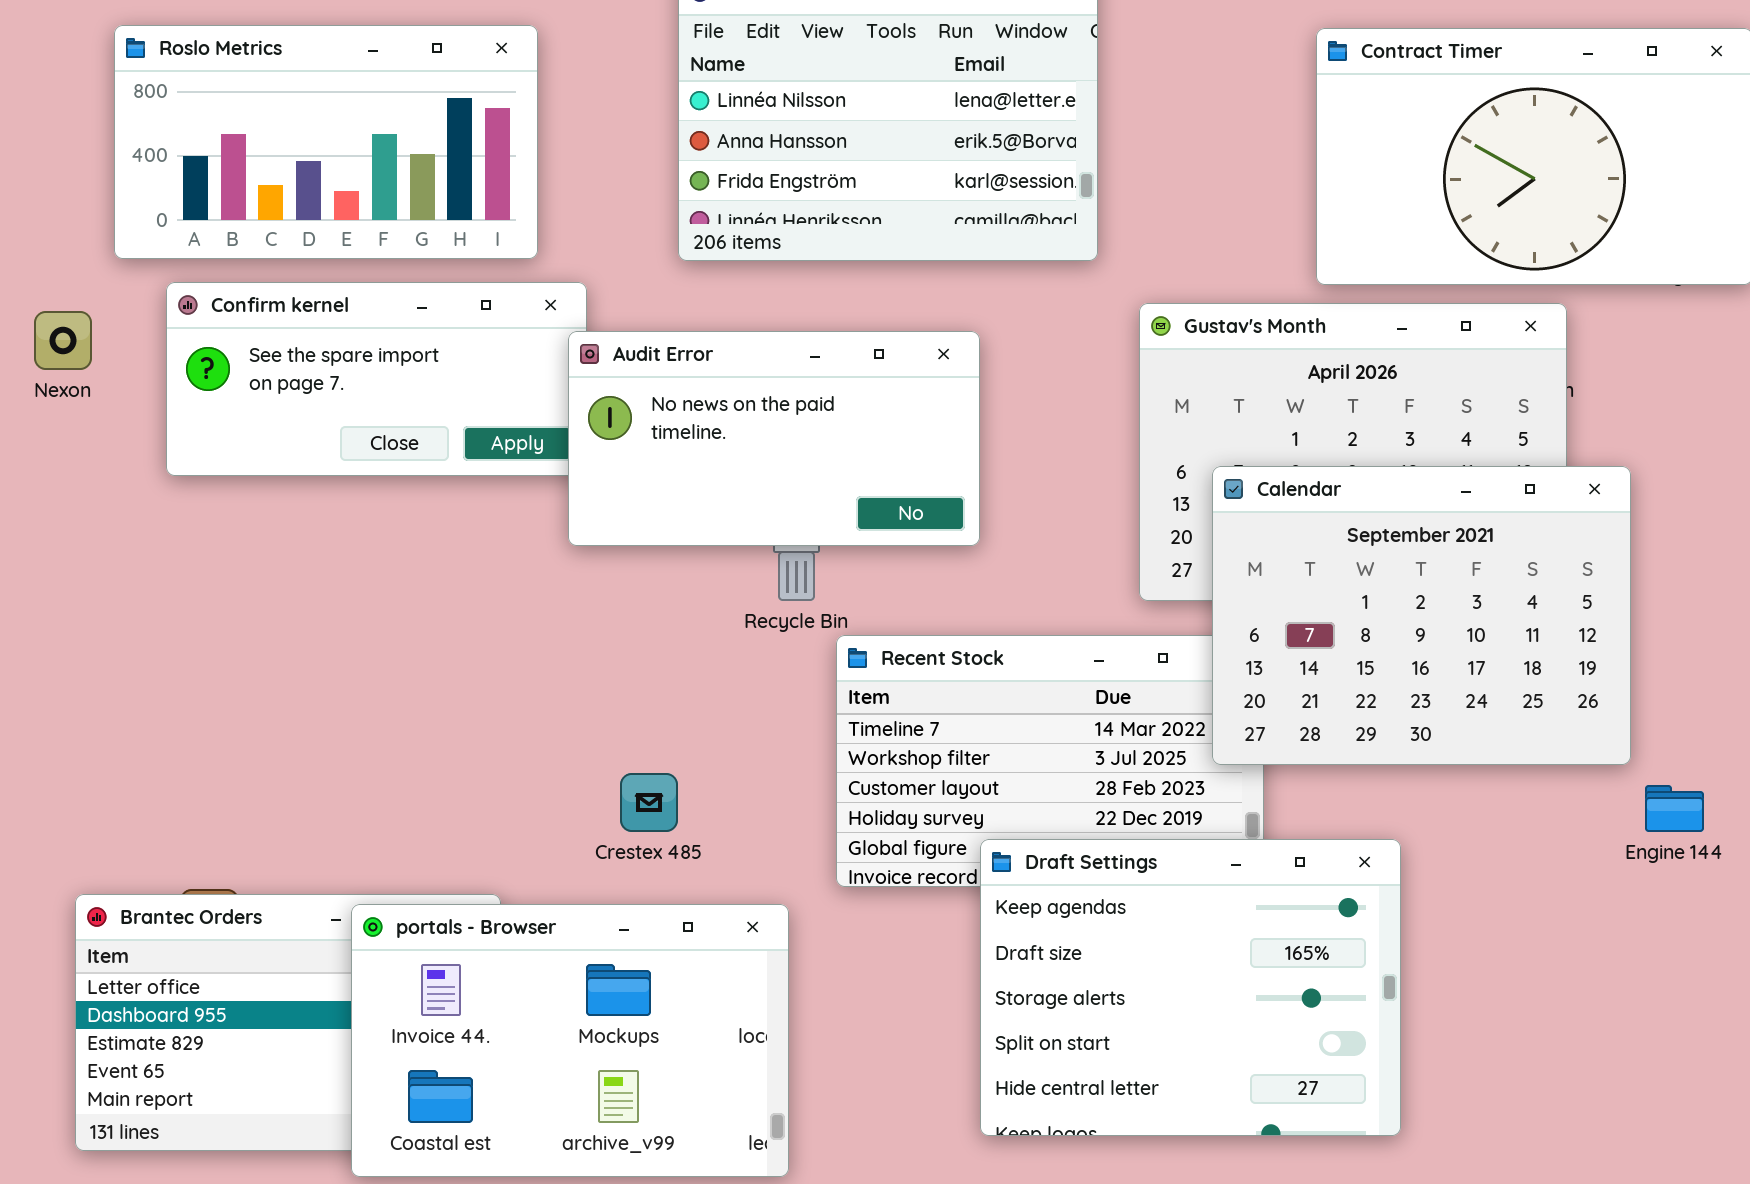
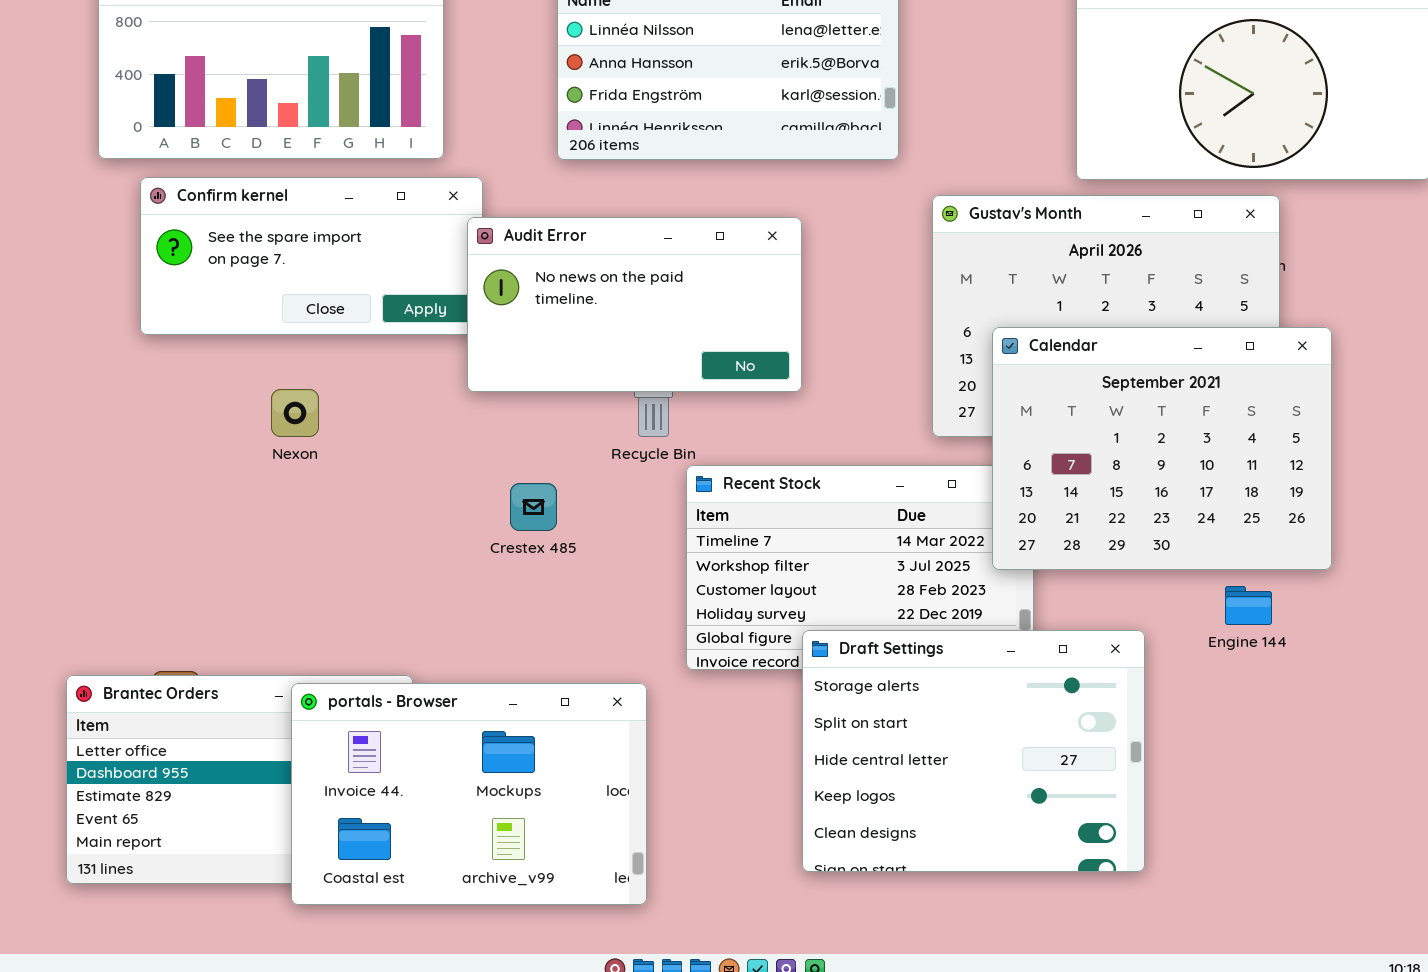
Nexon: [34,311,92,370] -> [271,389,319,437], moved
Crestex 485: [620,773,678,832] -> [510,483,557,531], moved
Engine 144: [1645,785,1704,832] -> [1225,586,1272,625], moved
Draft Settings: [980,839,1401,1136] -> [802,630,1145,872], scrolled down 2 rows

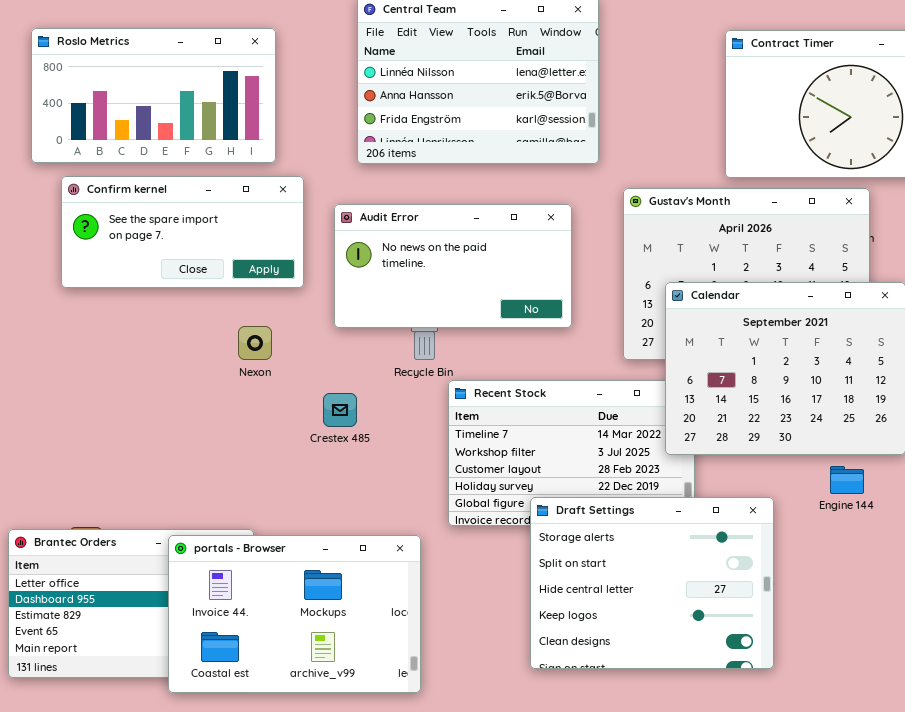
Audit Error: [467,217,802,392] -> [334,204,572,328], moved
Nexon: [271,389,319,437] -> [238,326,272,360], moved

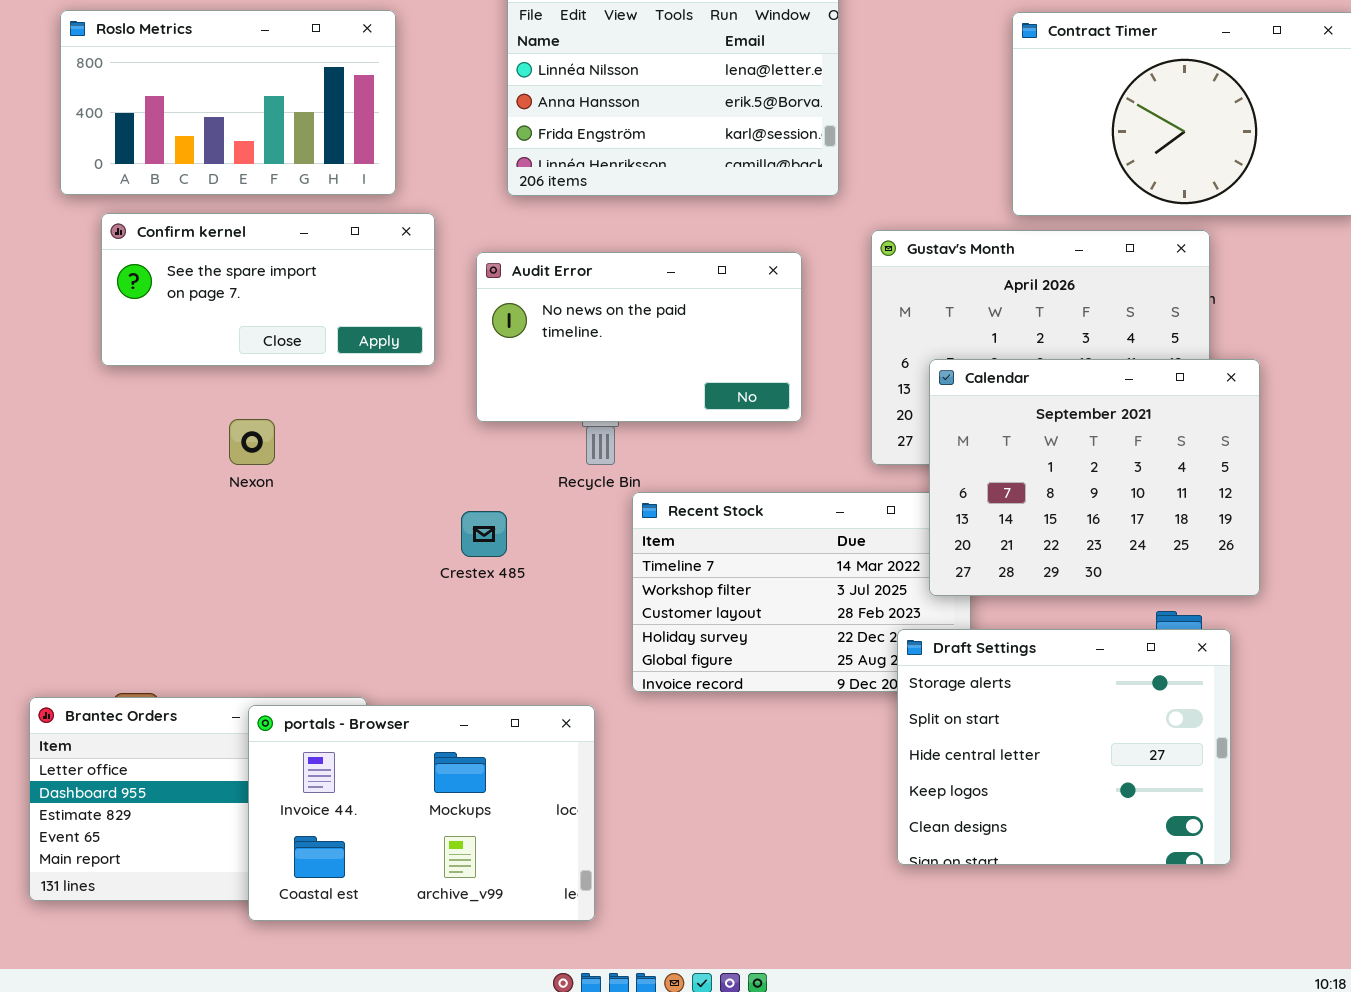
Nexon: [238,326,272,360] -> [229,419,275,465], moved
Draft Settings: [530,497,774,669] -> [897,629,1231,865], moved

